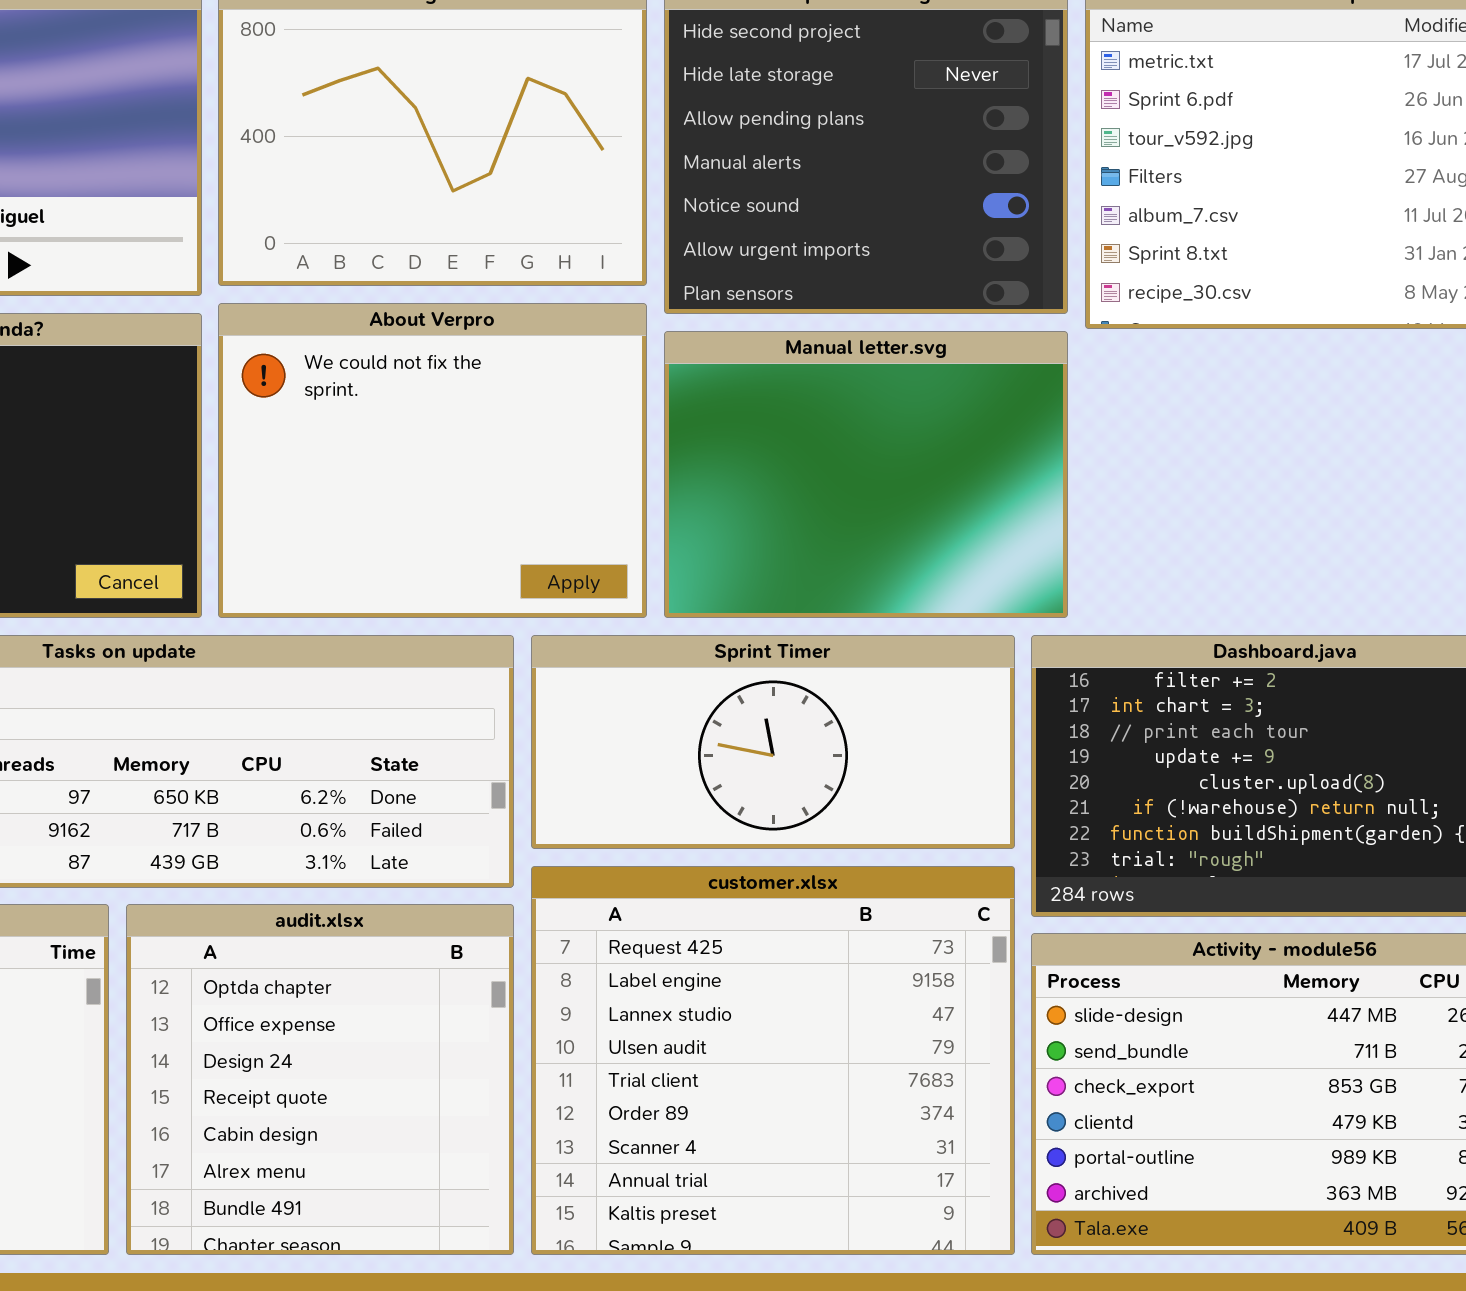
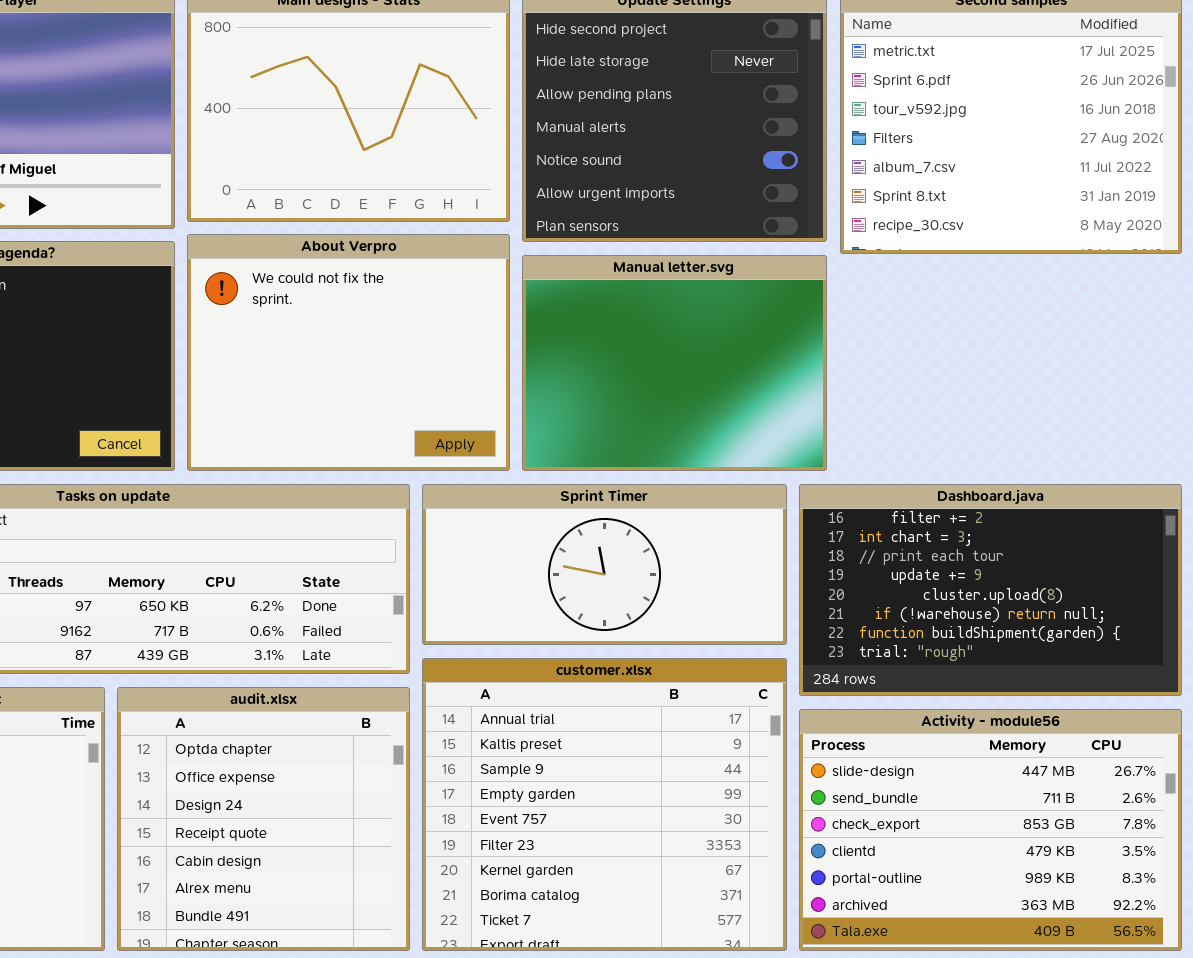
customer.xlsx: [531,866,1015,1255] -> [422,658,787,951], scrolled down 7 rows

